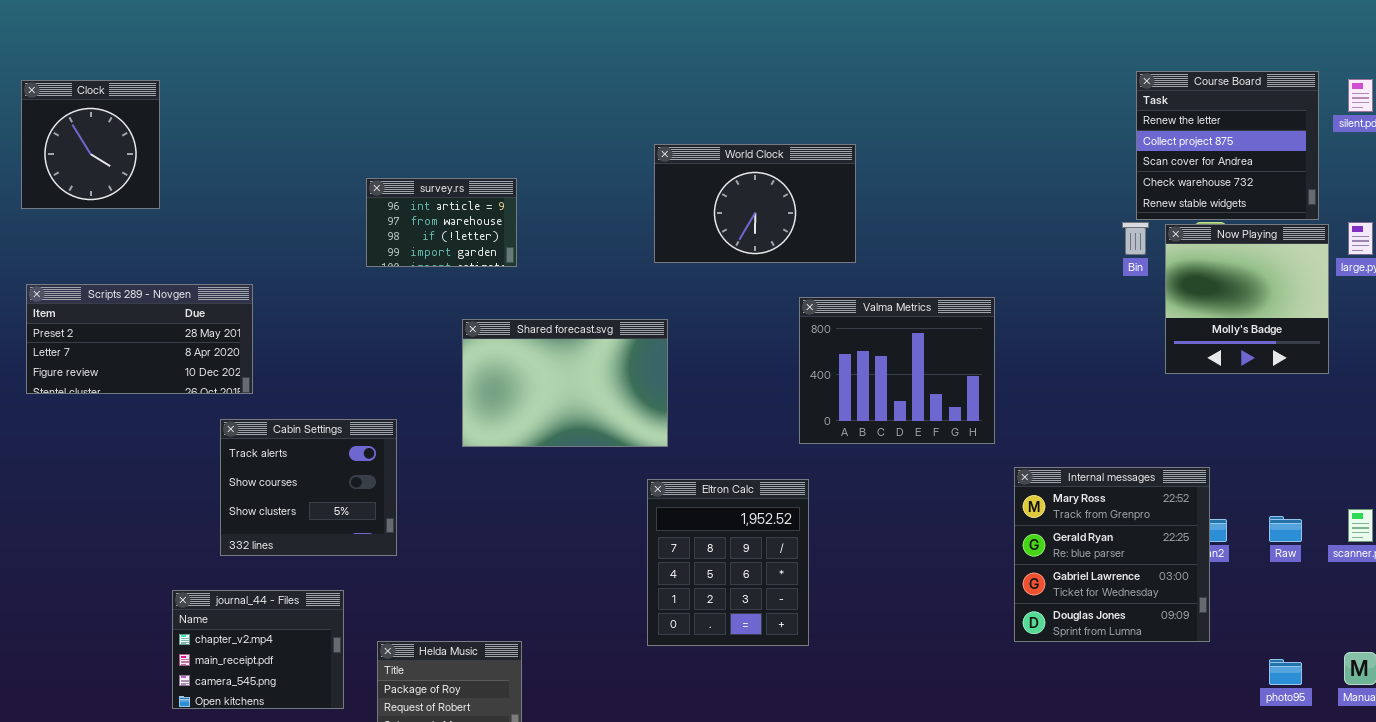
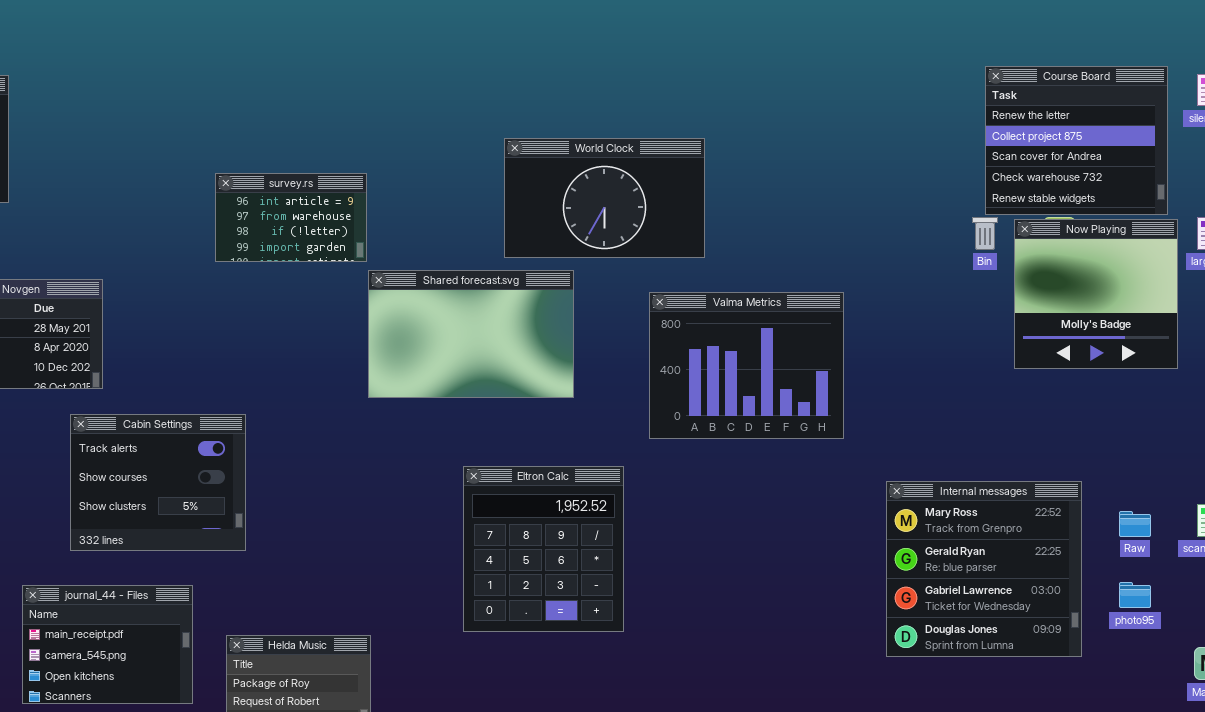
Shared forecast.svg: [462,319,668,447] -> [368,270,574,398], moved
Internal messages: [1014,467,1210,642] -> [886,481,1082,657], moved
Eltron Calc: [647,479,809,646] -> [463,466,624,632], moved
journal_44 - Files: [172,590,344,709] -> [22,585,193,704], scrolled down 1 row
photo95: [1269,659,1302,685] -> [1119,582,1151,608], moved

